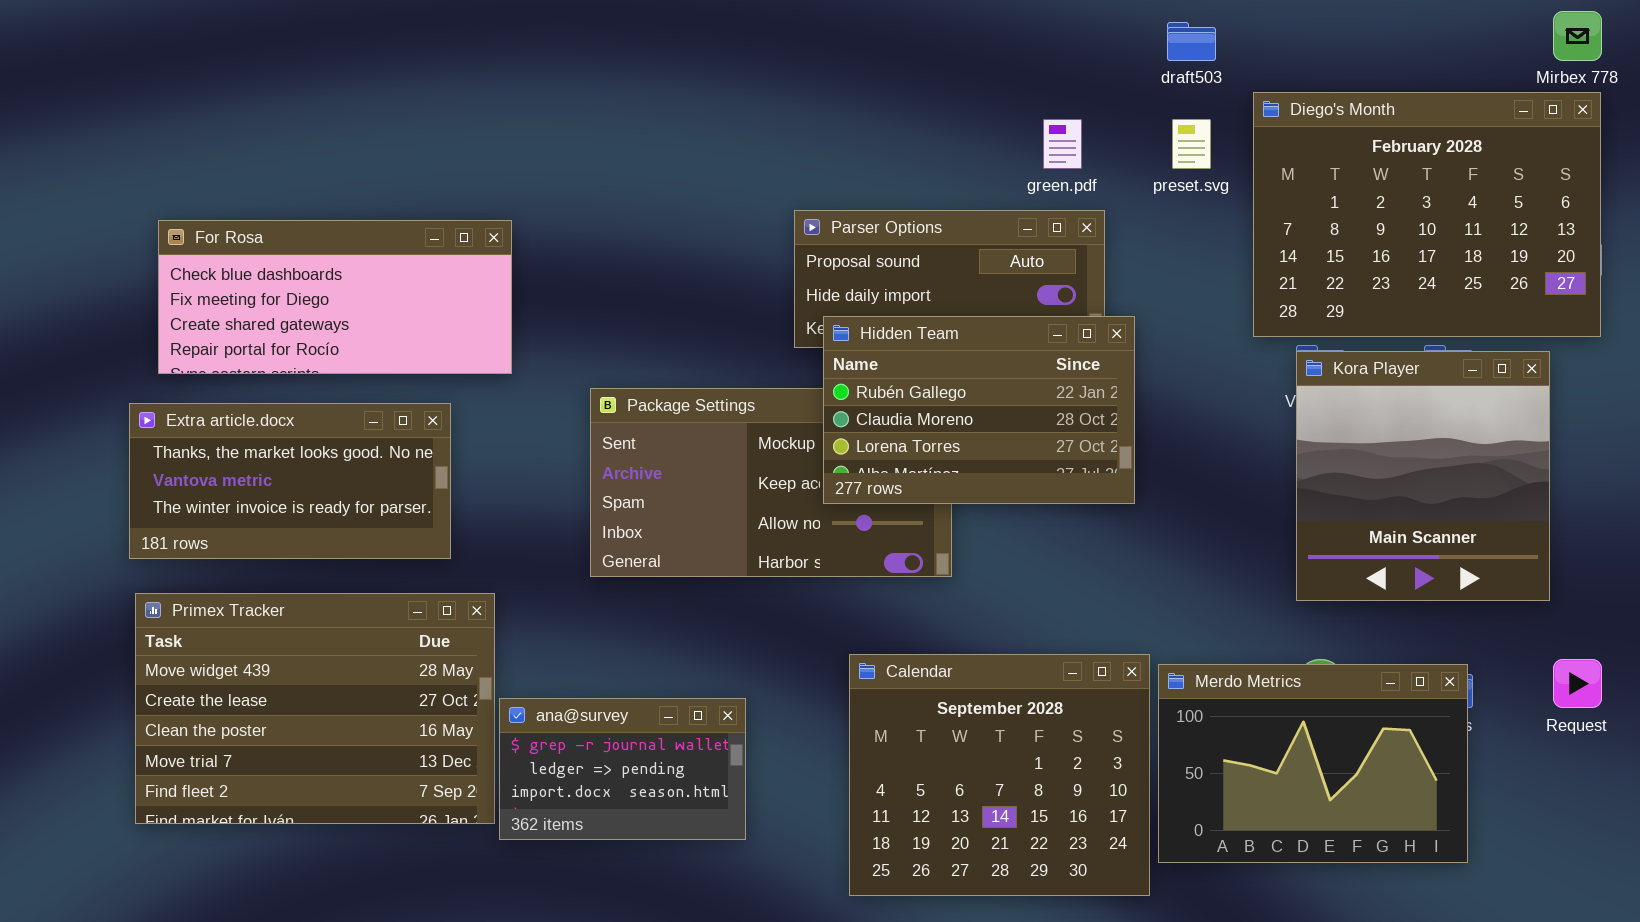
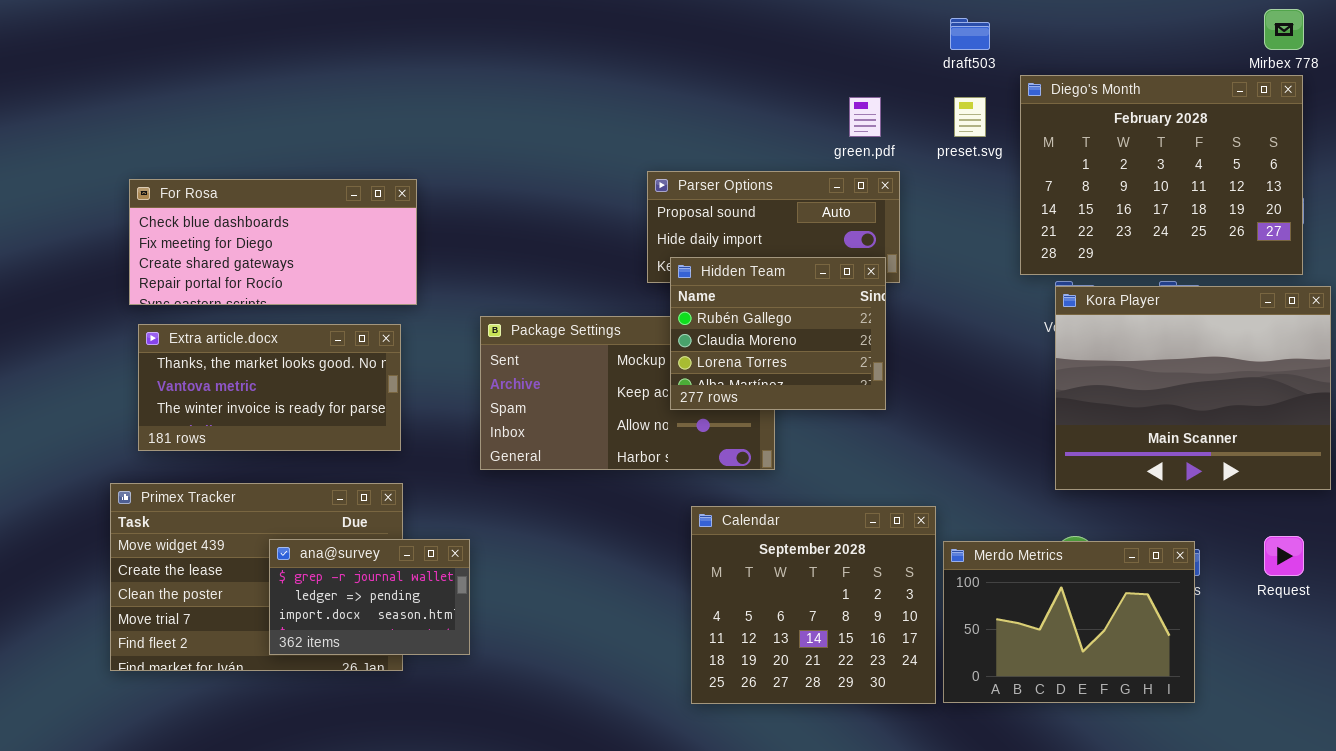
Hidden Team: [823,316,1135,504] -> [670,257,886,410], resized
Kora Player: [1296,351,1550,601] -> [1055,286,1331,490], resized
Extra article.docx: [129,403,451,559] -> [138,324,401,451], moved
Calendar: [849,654,1150,896] -> [691,506,936,704], moved
ana@survey: [499,698,746,840] -> [269,539,470,655], moved

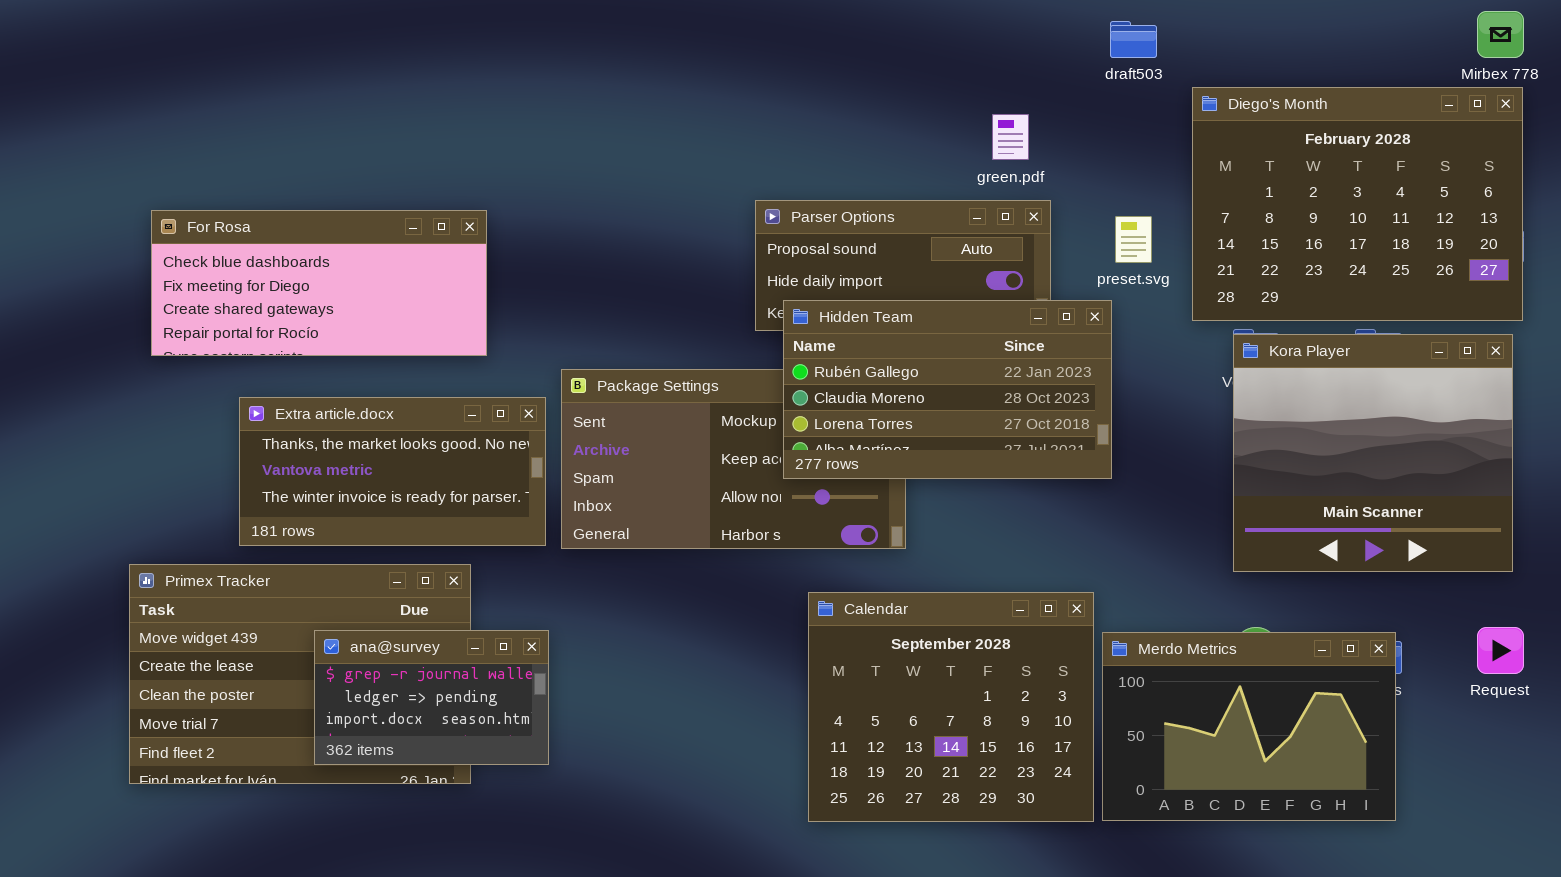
preset.svg: [954,97,986,137] -> [1115,216,1152,263], moved
Hidden Team: [670,257,886,410] -> [783,300,1112,479], resized
Kora Player: [1055,286,1331,490] -> [1233,334,1513,572], resized
Extra article.docx: [138,324,401,451] -> [239,397,546,546], moved

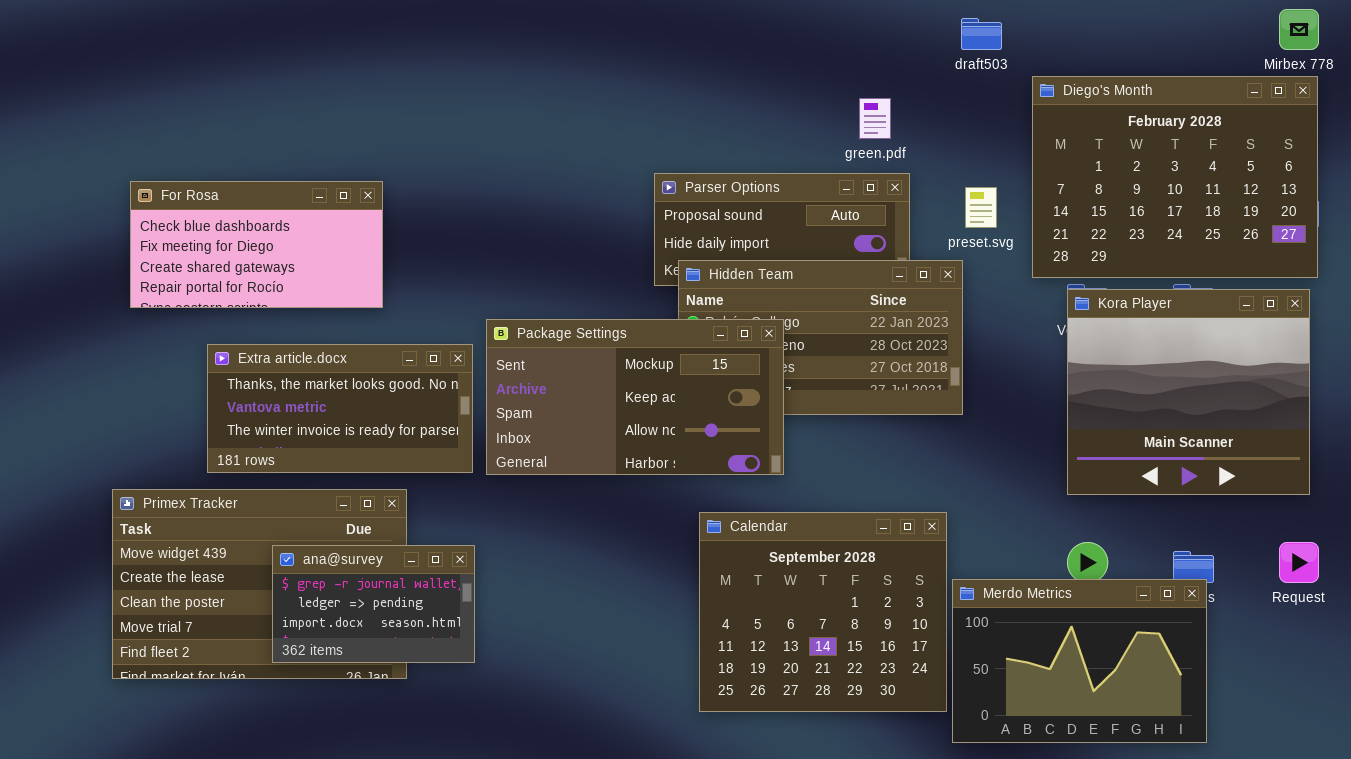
For Rosa: [151,210,487,356] -> [130,181,383,308], resized
Package Settings: [561,369,906,549] -> [486,319,784,475], raised
Merdo Metrics: [1102,632,1396,821] -> [952,579,1207,743], moved

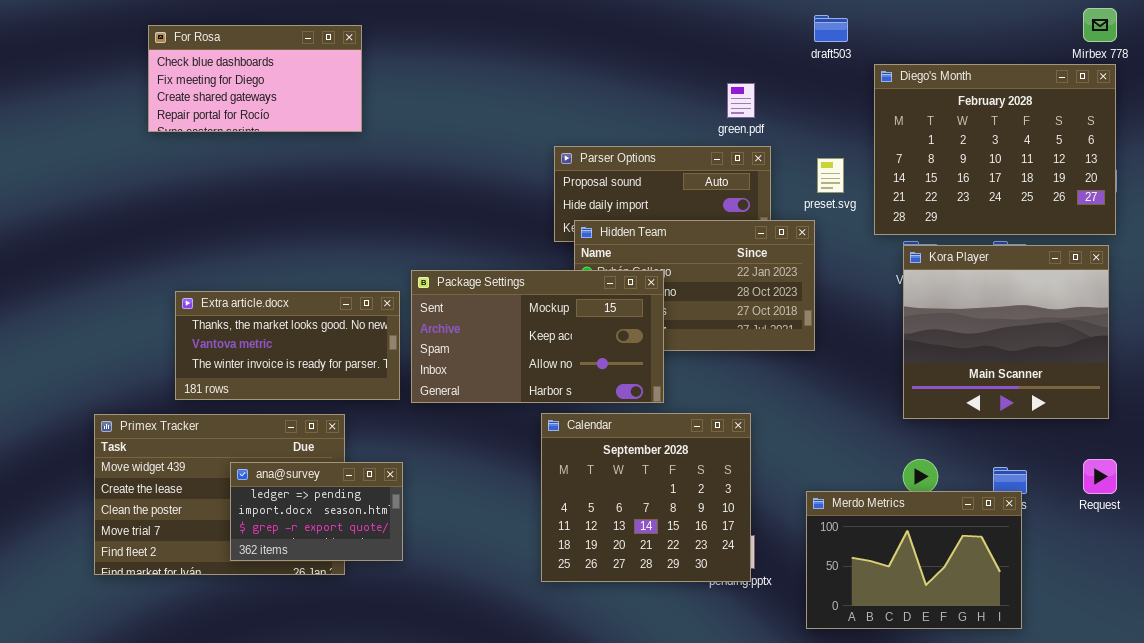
For Rosa: [130,181,383,308] -> [148,25,362,132], moved
Calendar: [699,512,947,712] -> [541,413,751,582], moved
ana@survey: [272,545,475,663] -> [230,462,403,561], scrolled down 1 row

